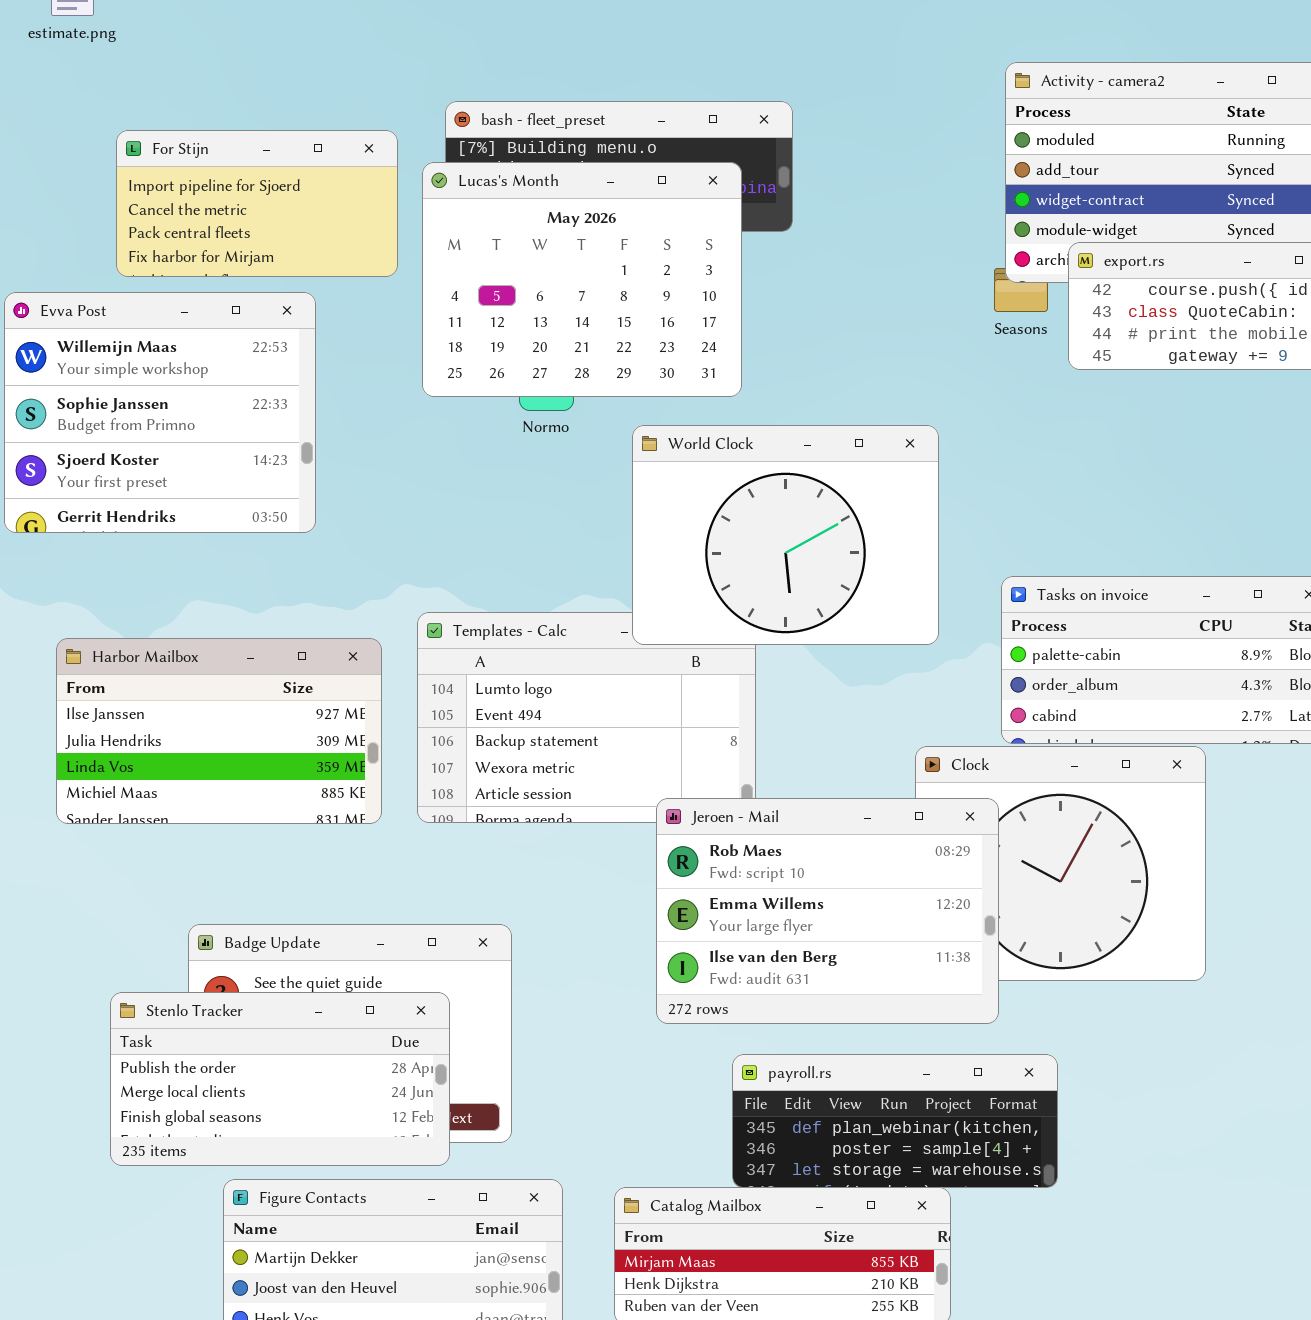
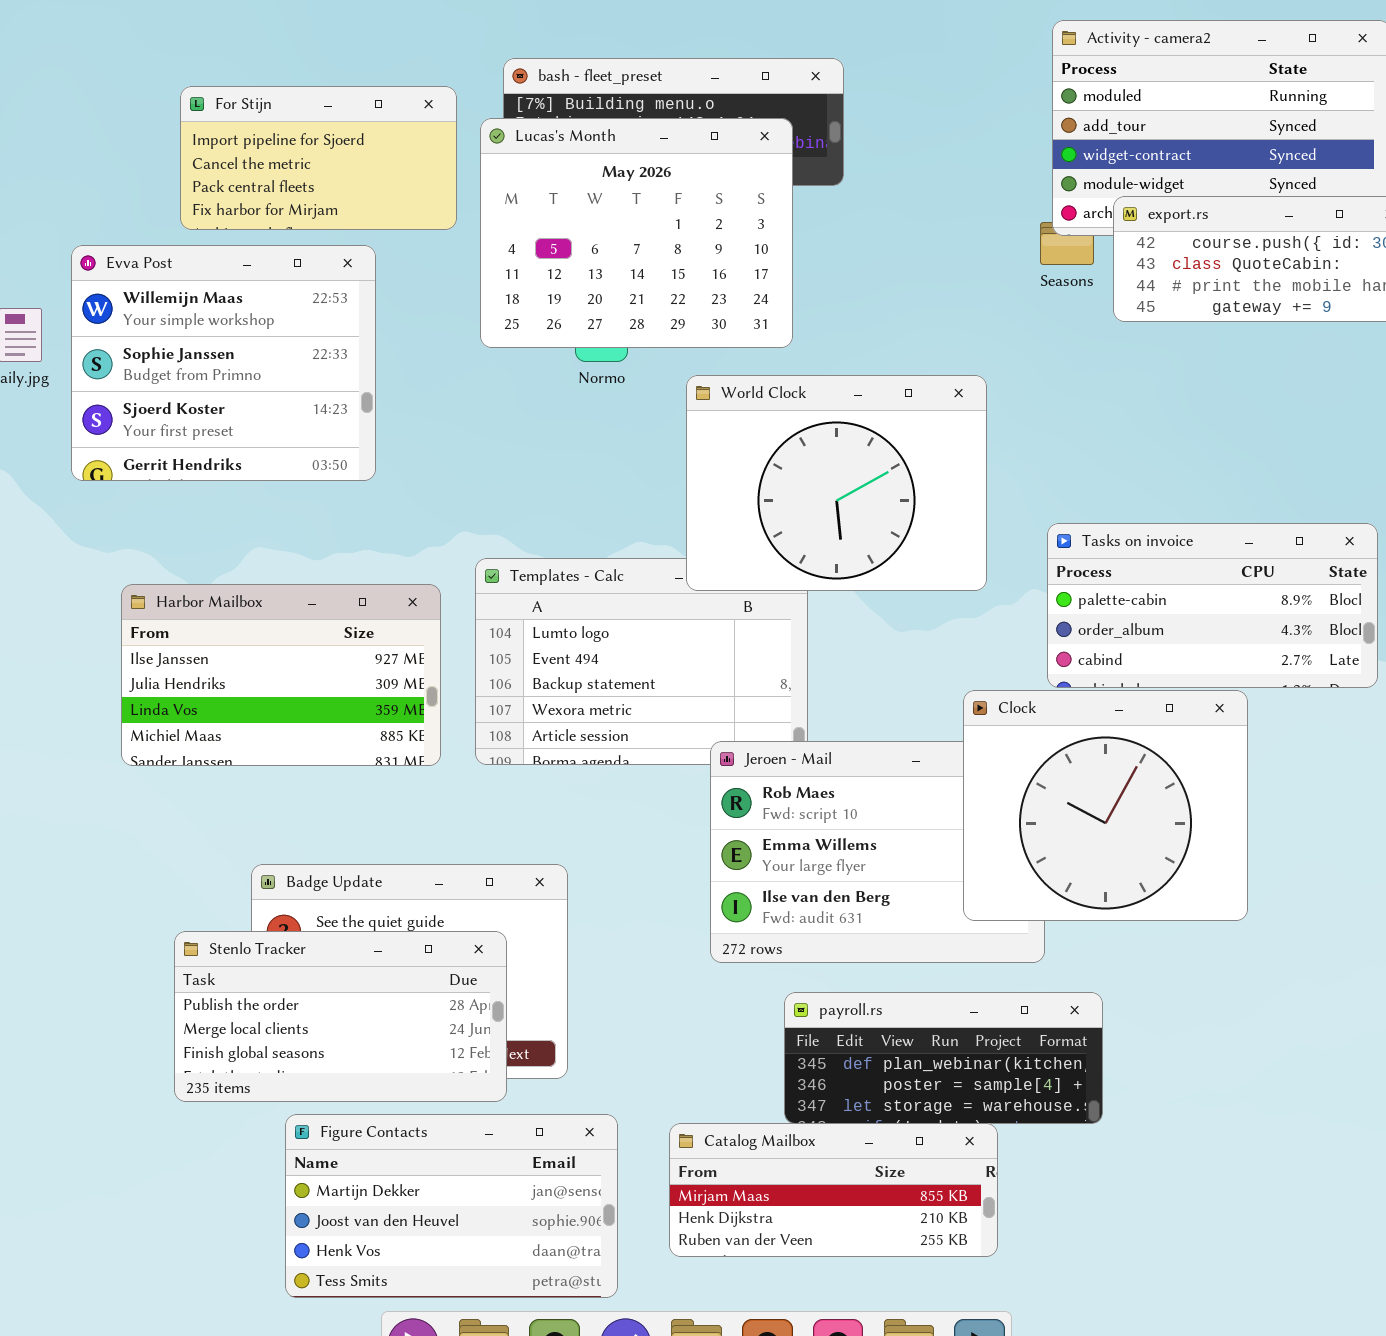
Clock: [915,746,1206,981] -> [963,690,1248,921], raised

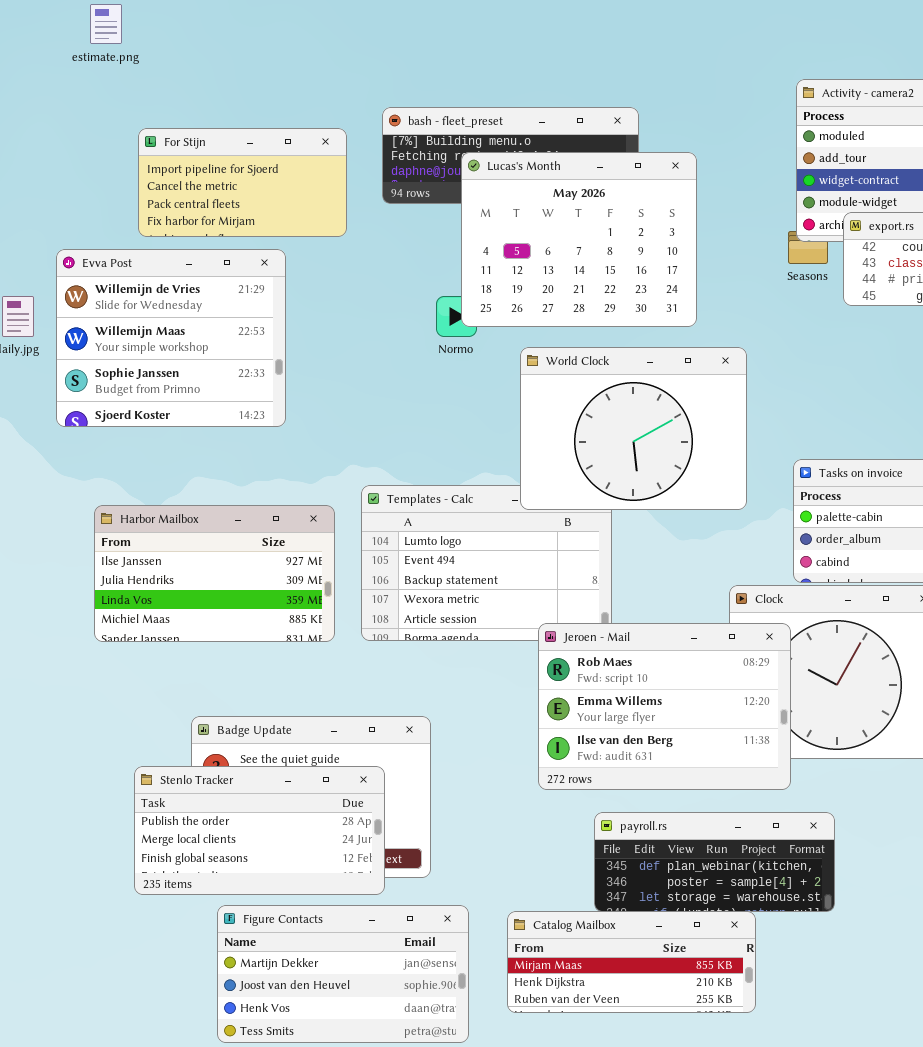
Lucas's Month: [480,118,793,348] -> [461,152,697,327], moved
Evva Post: [71,245,376,481] -> [56,249,286,427], scrolled up 1 row
Jeroen - Mail: [710,741,1045,963] -> [538,623,791,790], raised

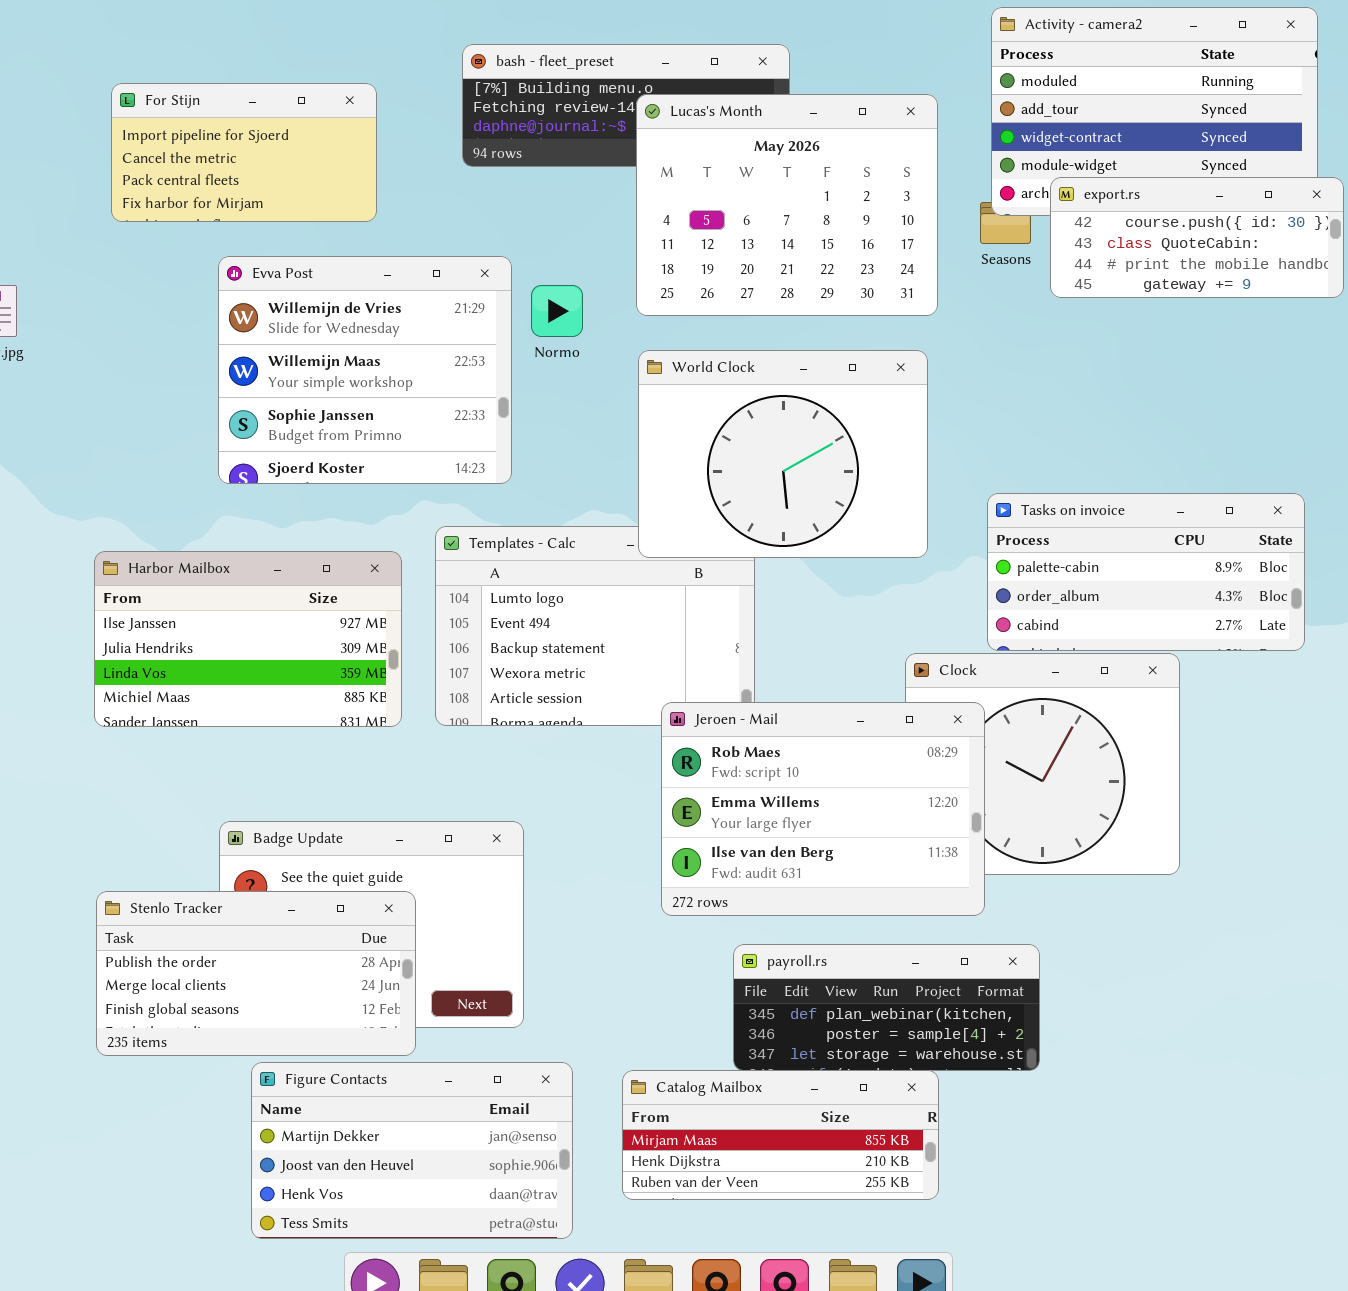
For Stijn: [138,128,347,237] -> [111,83,377,222], moved
Lucas's Month: [461,152,697,327] -> [636,94,938,316], moved
Evva Post: [56,249,286,427] -> [218,256,512,484], moved
Stenlo Tracker: [134,766,385,895] -> [96,891,416,1056], moved

